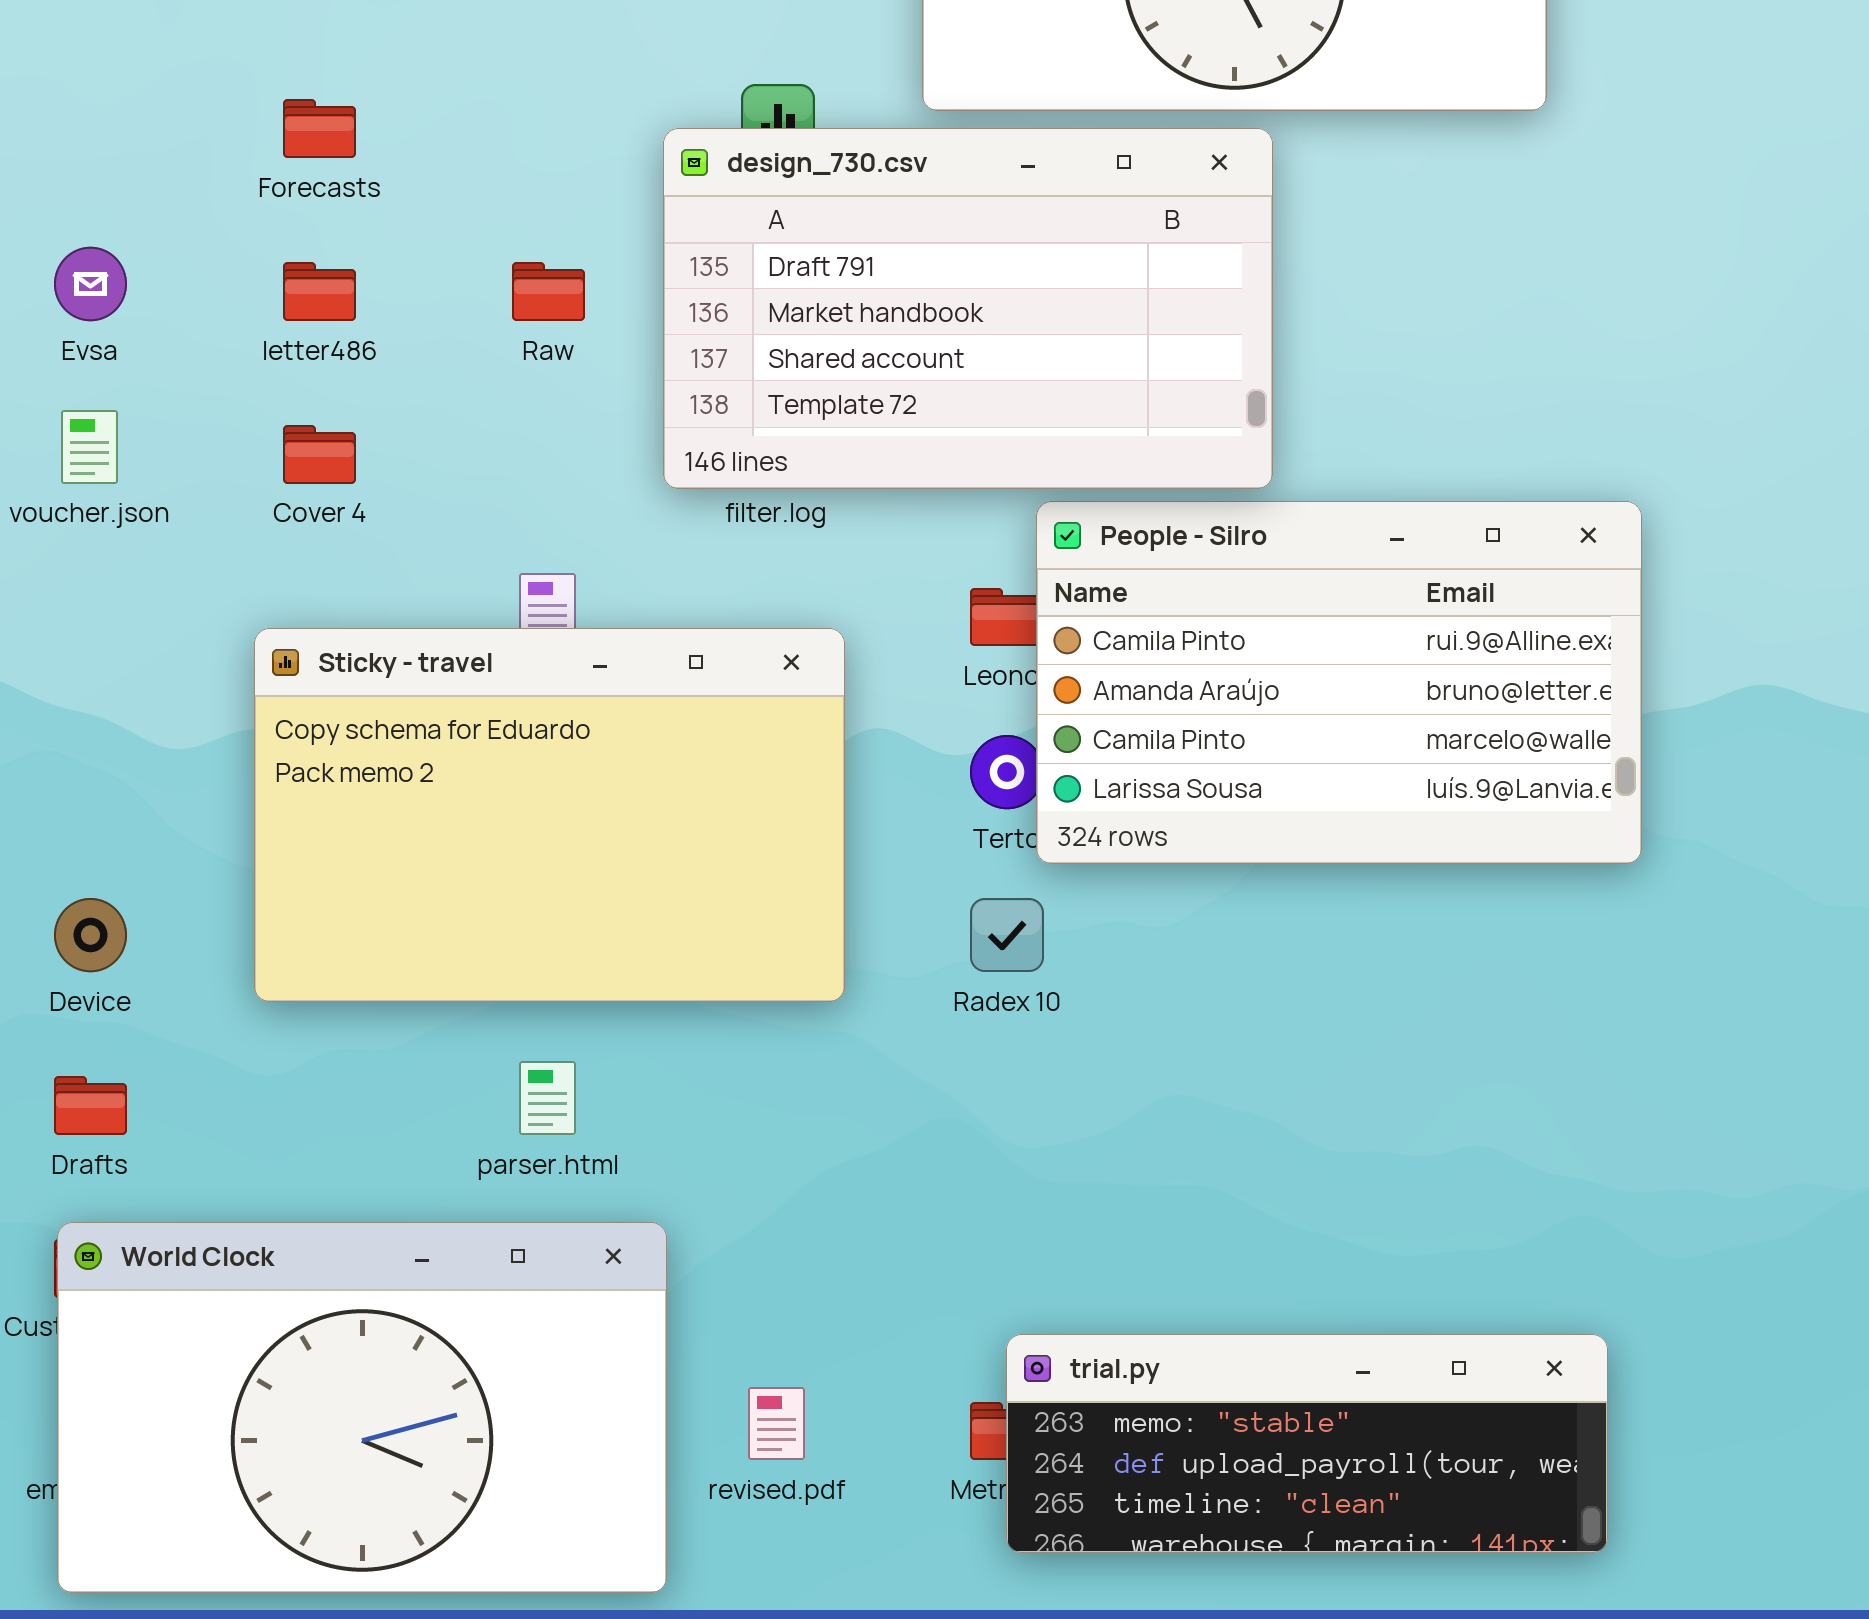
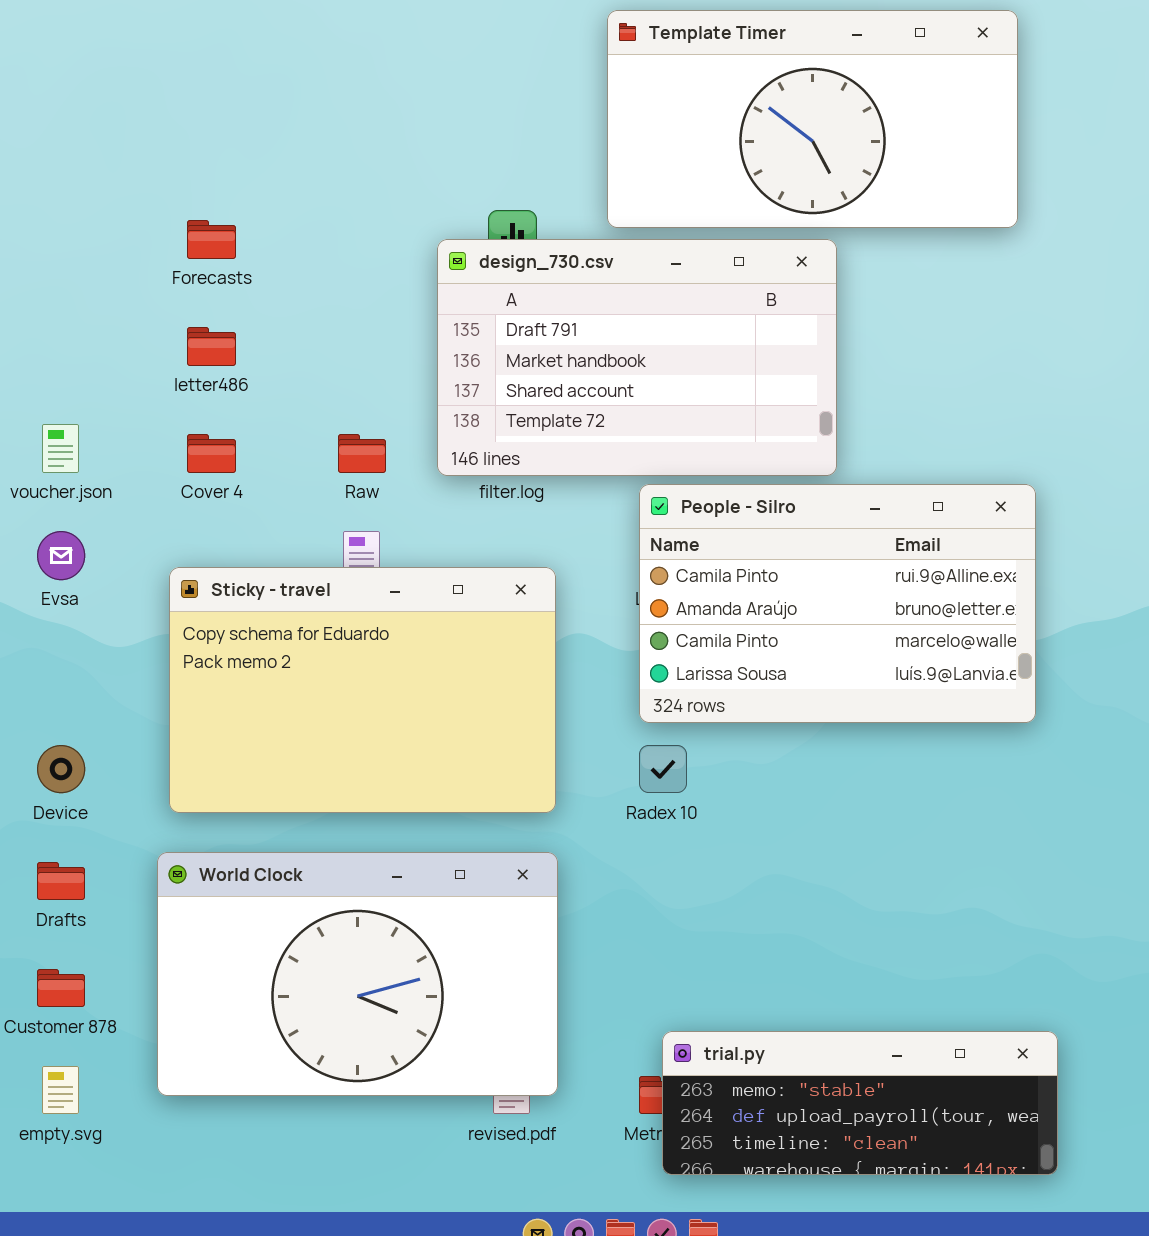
Evsa: [54,247,127,321] -> [37,531,85,580], moved
Raw: [512,262,585,321] -> [338,434,386,473], moved
People - Silro: [1036,501,1642,864] -> [639,484,1036,723], moved
World Clock: [57,1222,667,1593] -> [157,852,558,1096], moved

